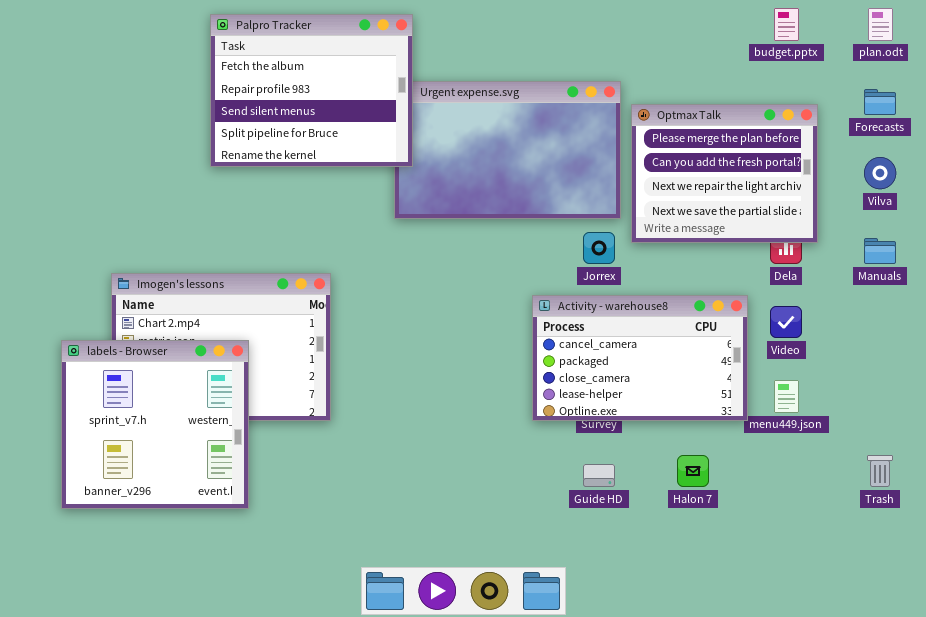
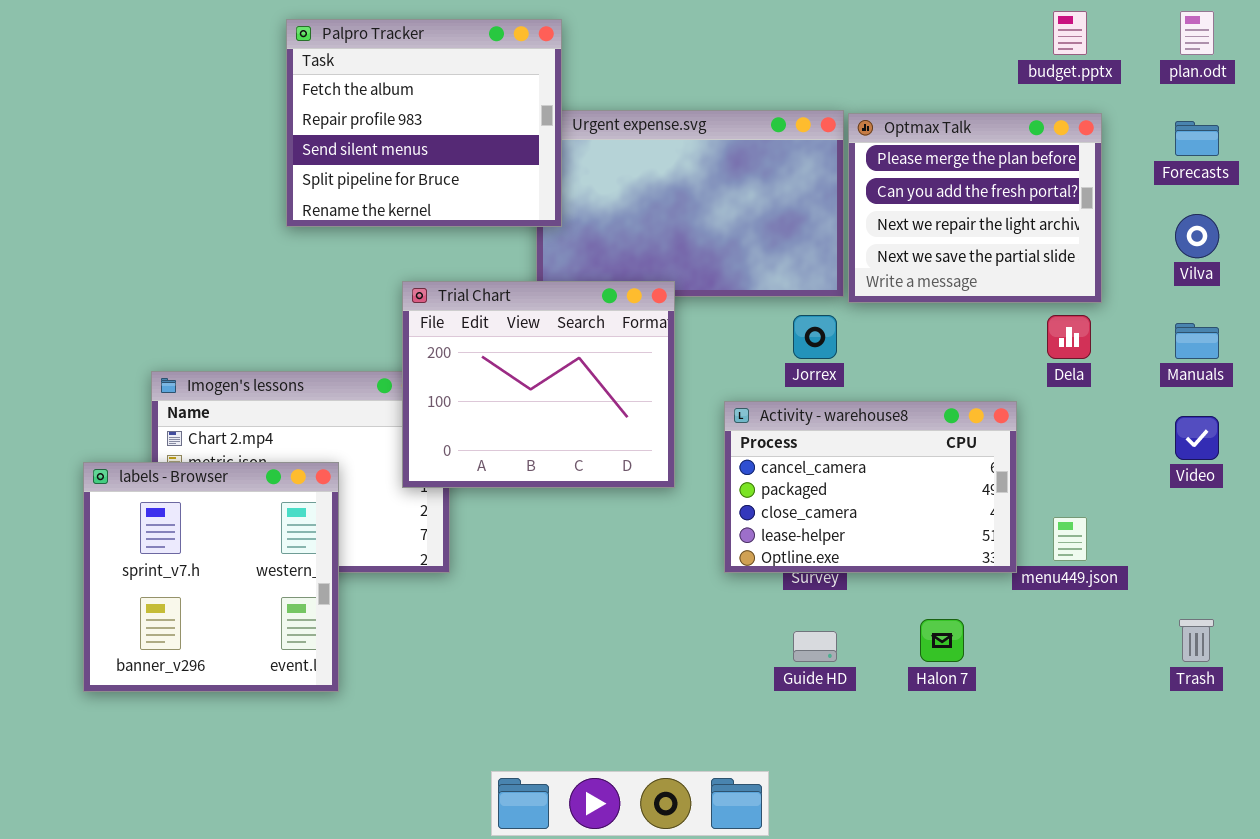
Optmax Talk: [631,104,818,243] -> [848,113,1102,303], moved
Trial Chart: none -> [402,281,675,488], opened
Video: [770,306,802,338] -> [1175,416,1219,460], moved

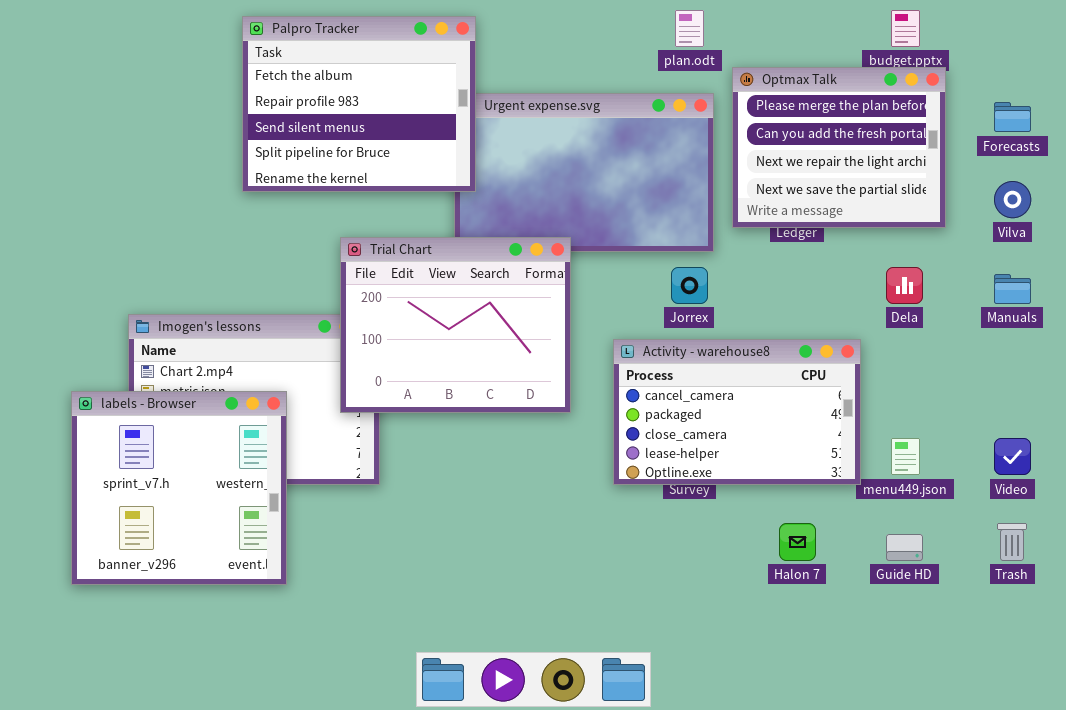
plan.odt: [1180,11,1214,55] -> [675,10,704,47], moved
Optmax Talk: [848,113,1102,303] -> [732,67,946,228], moved
Video: [1175,416,1219,460] -> [994,438,1031,475], moved
Guide HD: [793,631,837,662] -> [886,534,923,561], moved

